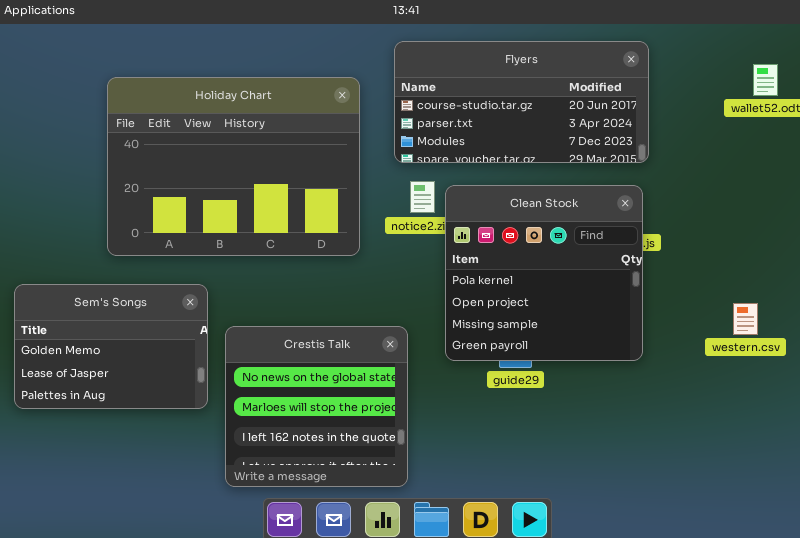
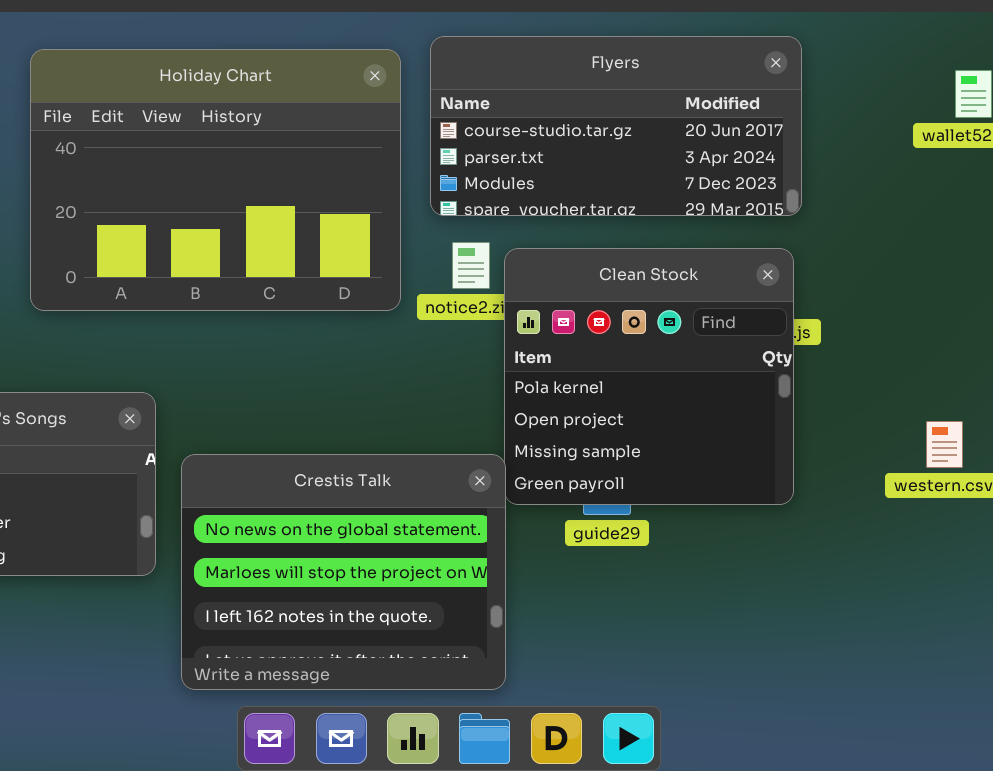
Holiday Chart: [107,77,360,256] -> [30,49,401,311], moved
Crestis Talk: [225,326,408,487] -> [181,454,506,690], resized

